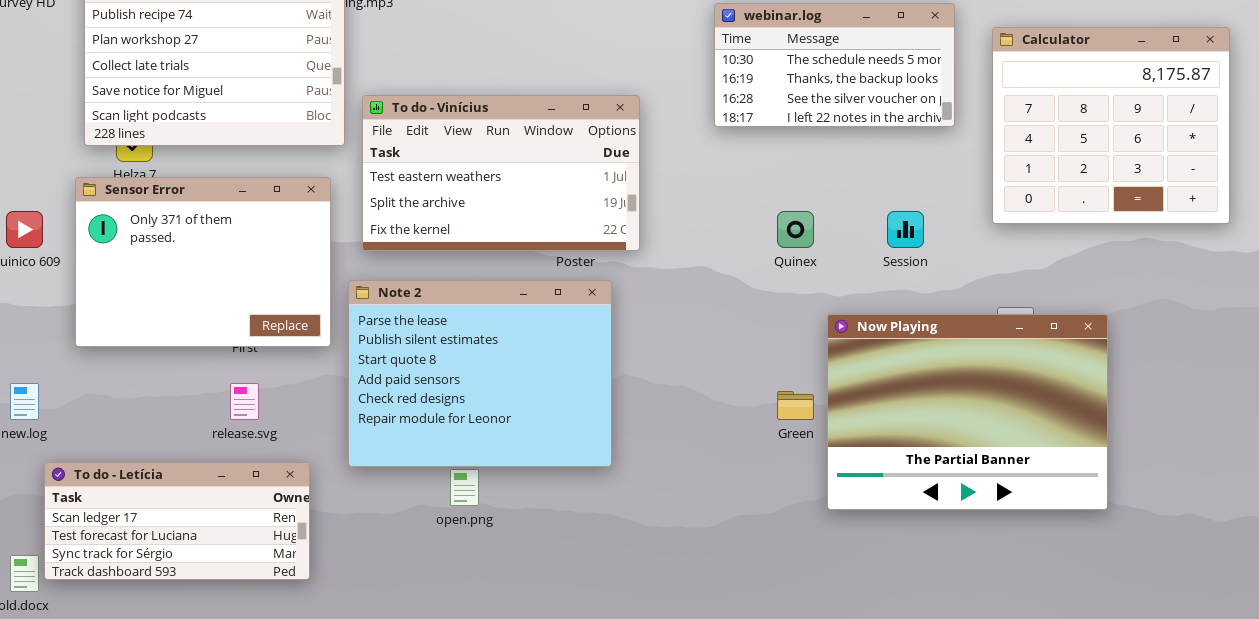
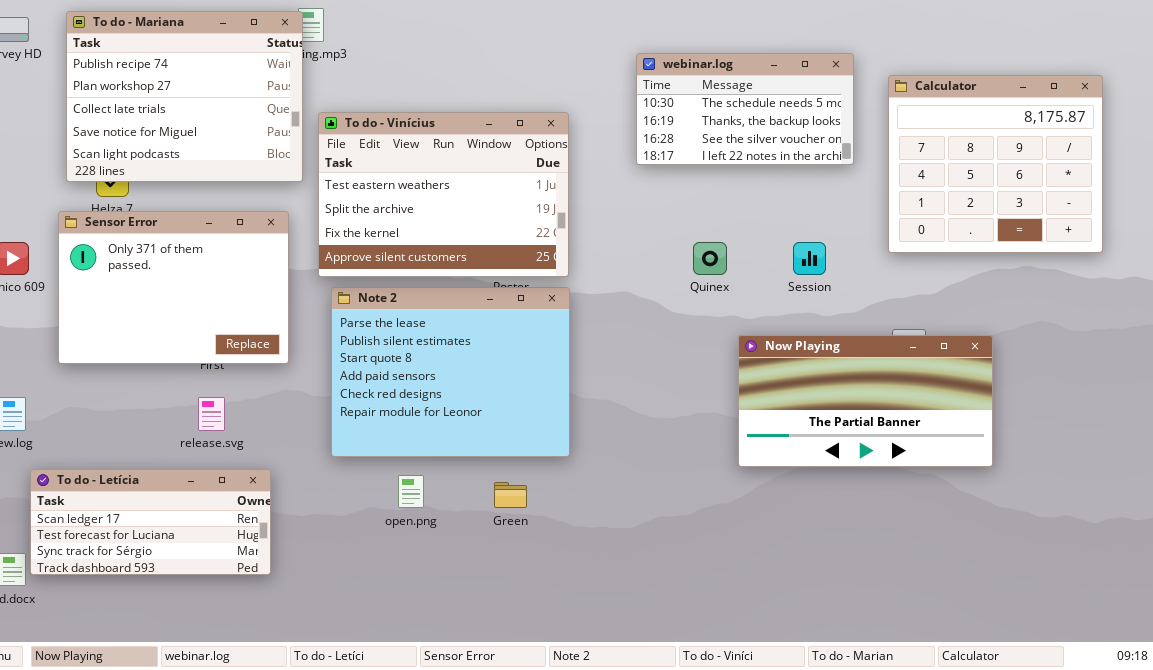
To do - Vinícius: [362,95,640,251] -> [318,112,569,277], resized
Note 2: [348,280,612,467] -> [331,287,570,457], moved
Now Playing: [827,314,1108,510] -> [738,335,993,467], resized
Green: [777,391,814,420] -> [494,482,527,508], moved

